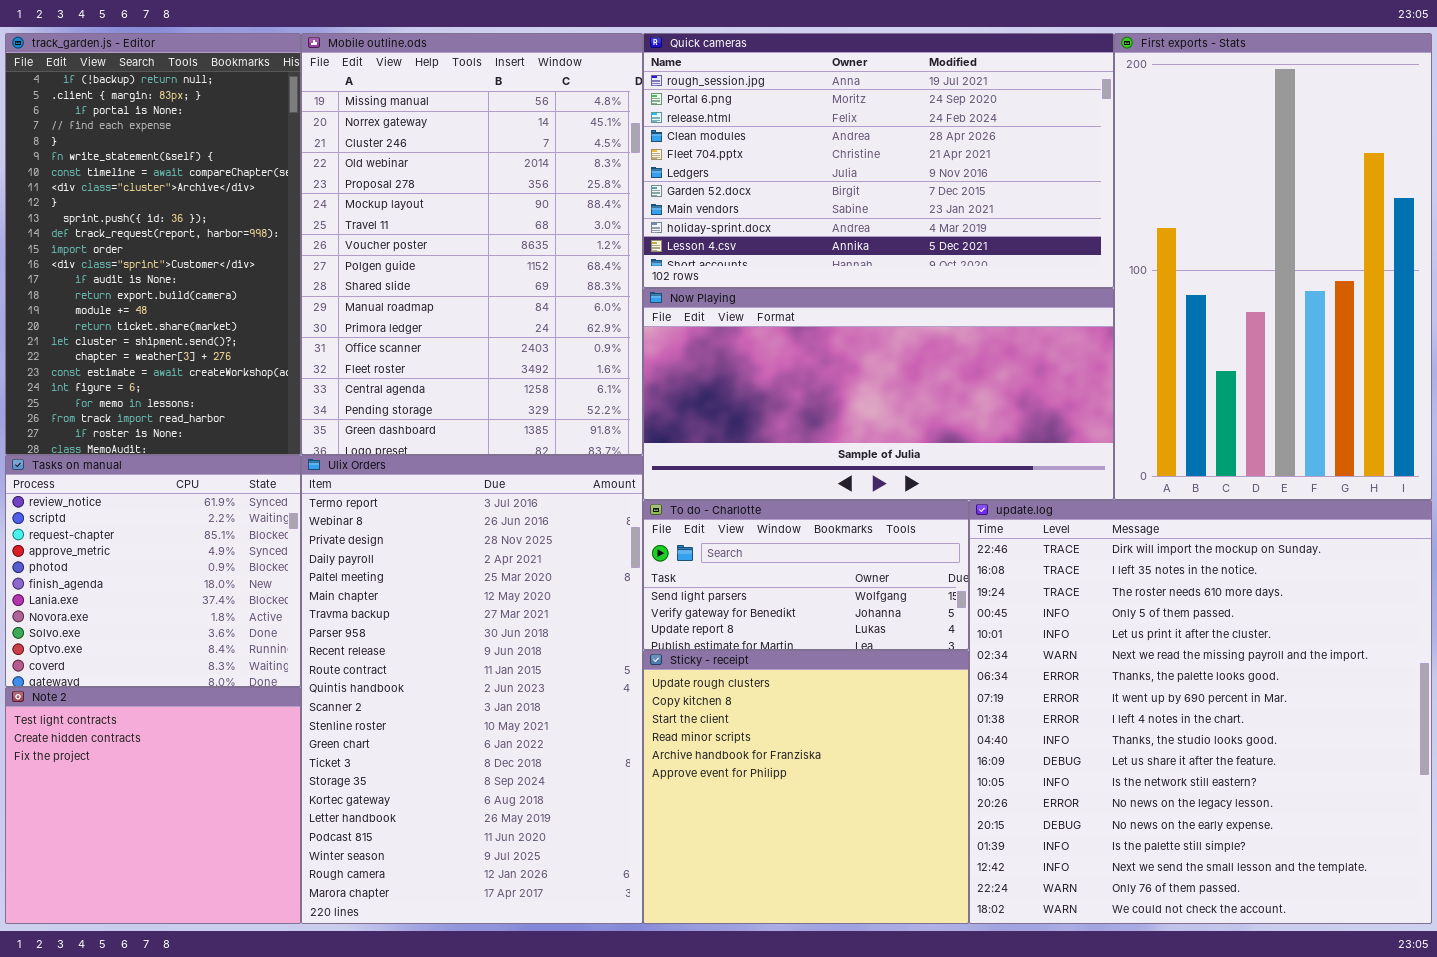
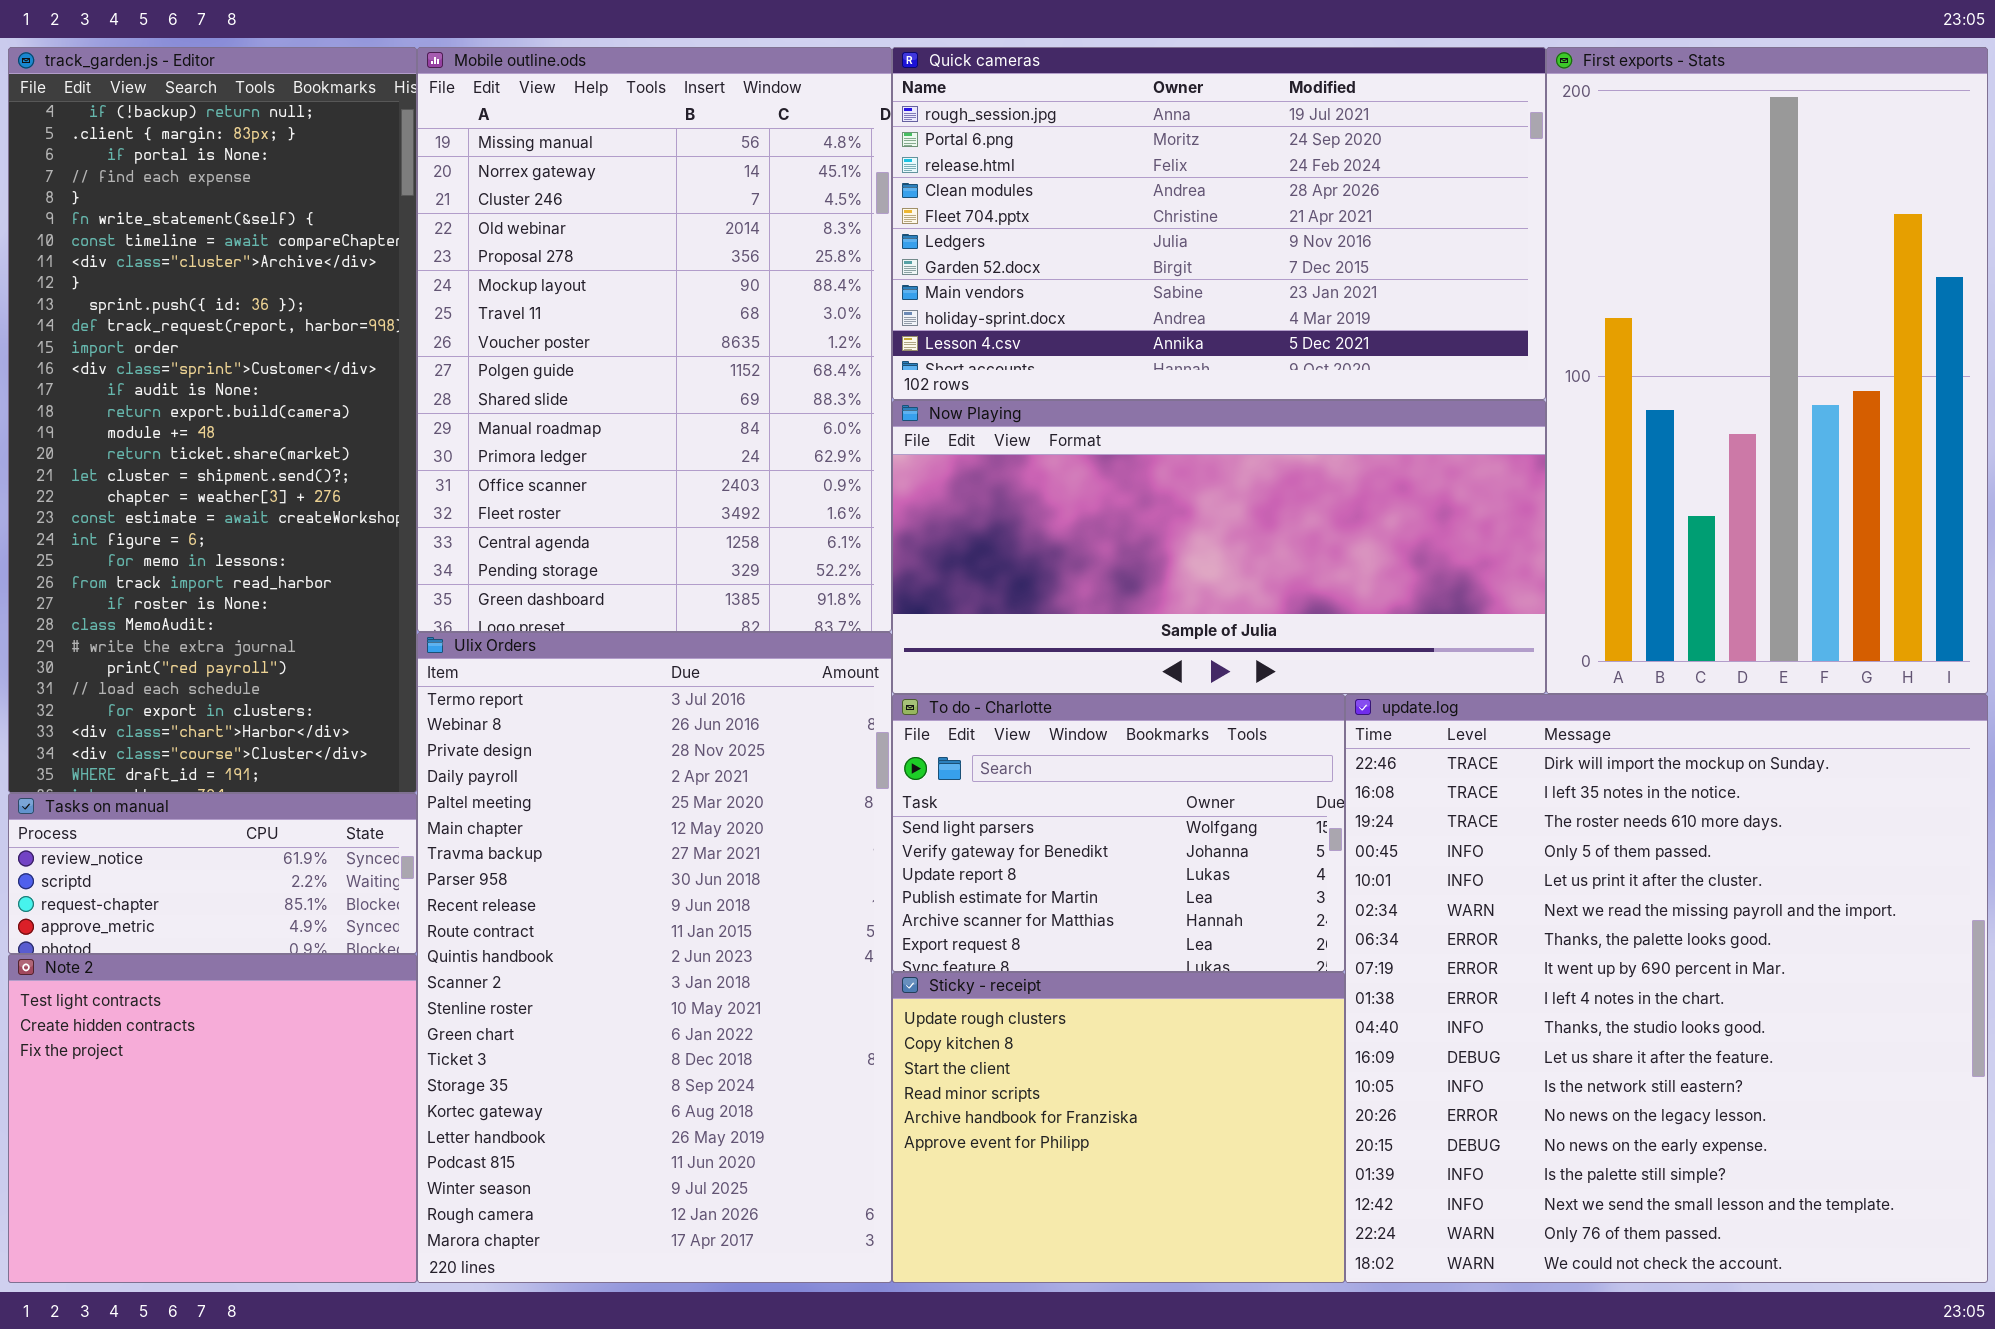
track_garden.js - Editor: [5,33,301,455] -> [8,47,417,793], resized
Tasks on manual: [5,455,301,687] -> [8,793,417,954], resized
To do - Charlotte: [643,500,969,650] -> [892,694,1345,972], resized
Sticky - receipt: [643,650,969,924] -> [892,972,1345,1283], resized

